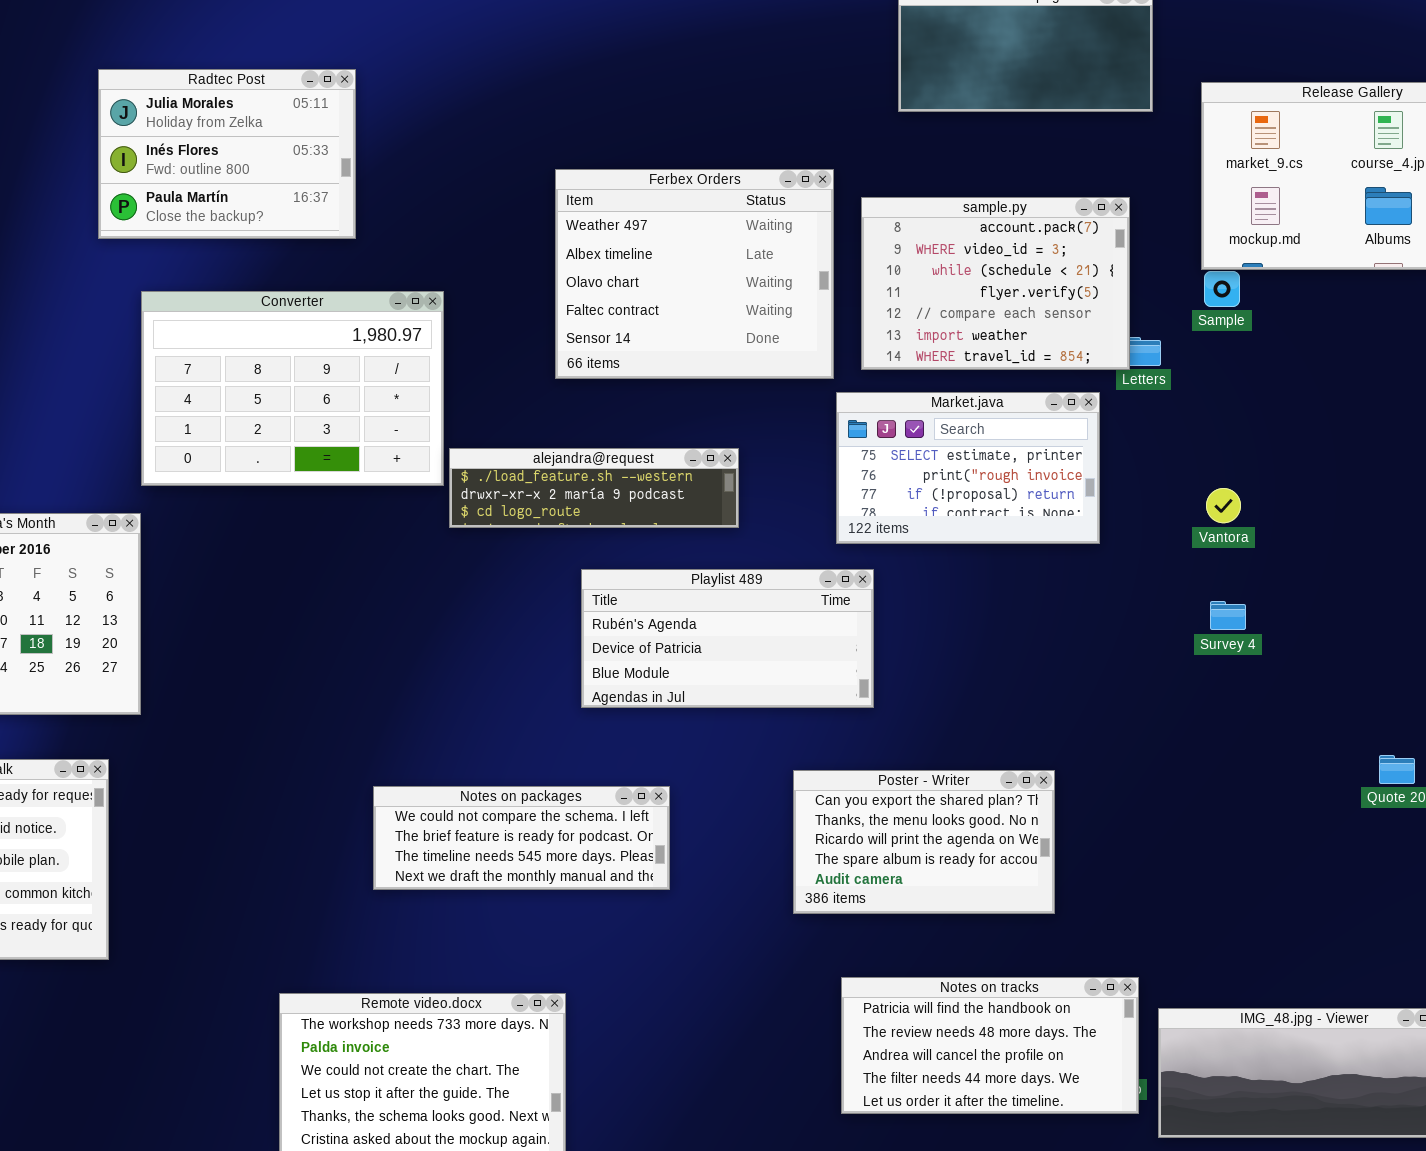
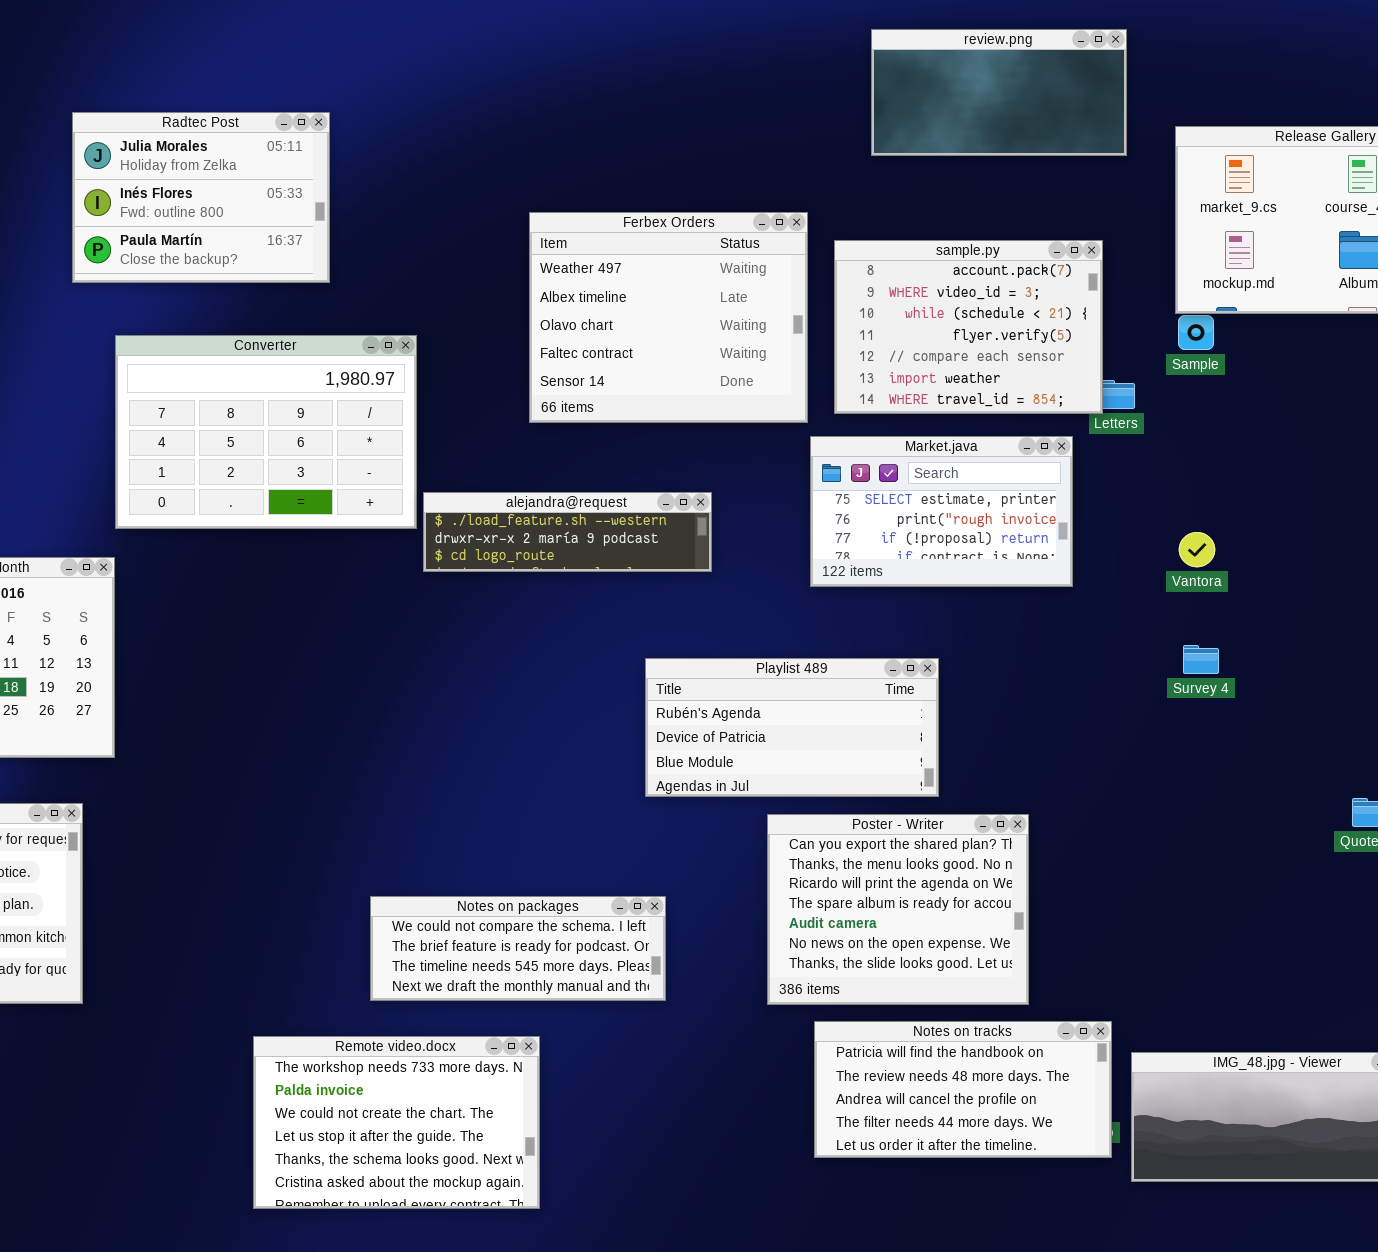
Playlist 489: [581,569,874,708] -> [645,658,939,797], moved
Poster - Writer: [793,770,1055,914] -> [767,814,1029,1005], resized
Notes on packages: [373,786,670,890] -> [370,896,666,1001], moved

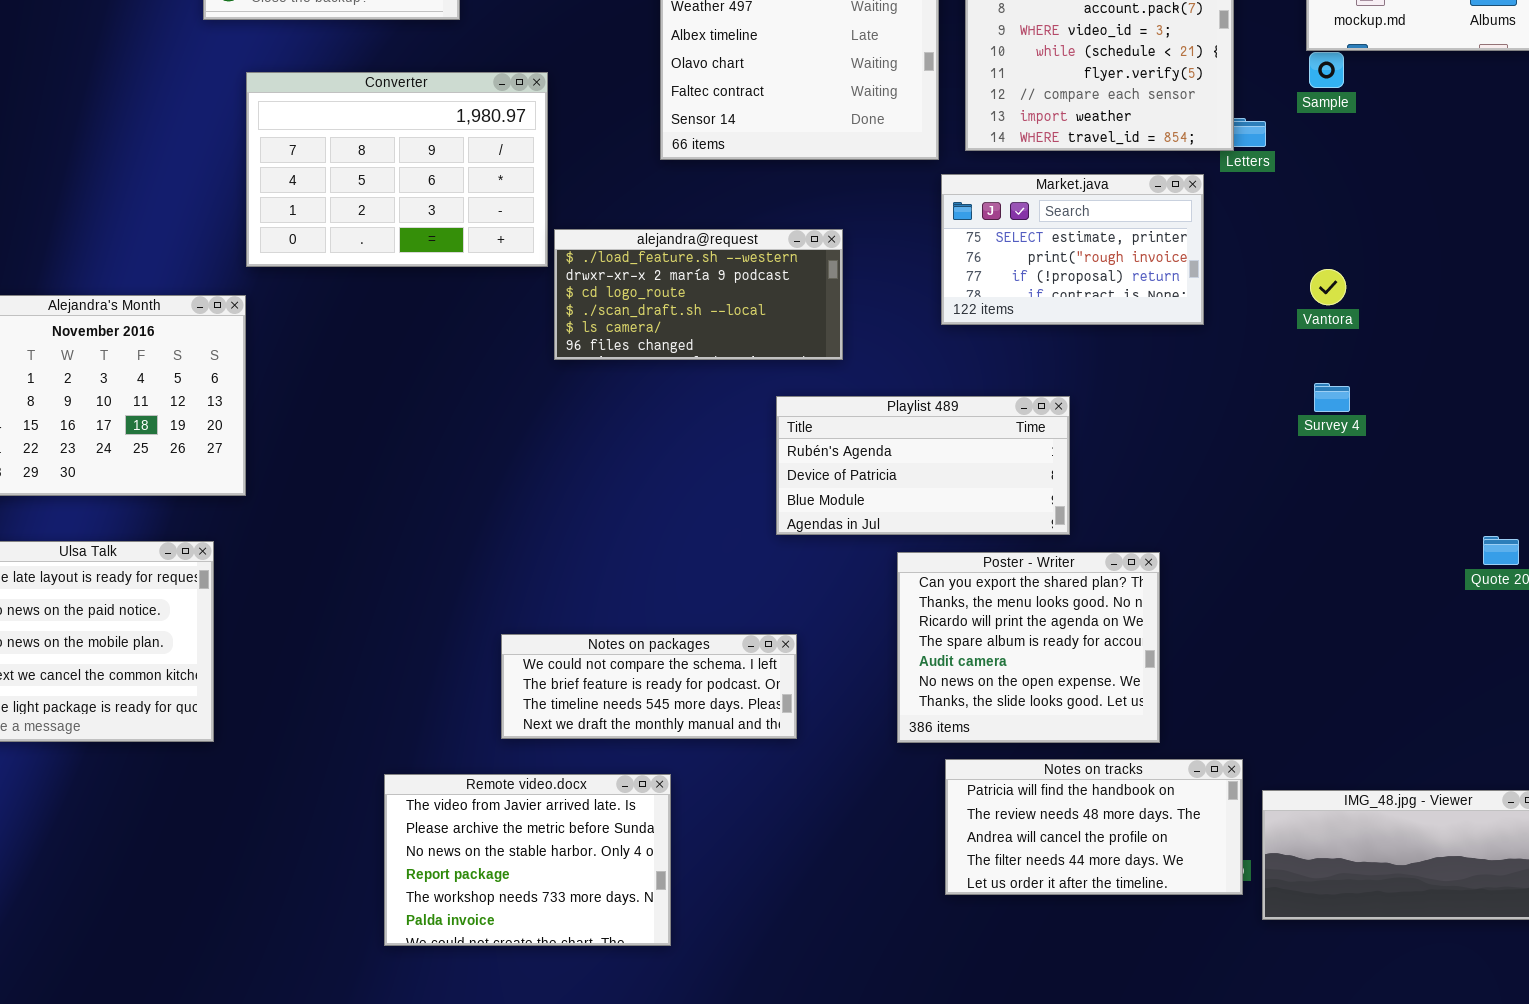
alejandra@request: [423,492,712,572] -> [554,229,843,360], resized
Remote video.docx: [253,1036,540,1209] -> [384,774,671,946], scrolled up 4 rows

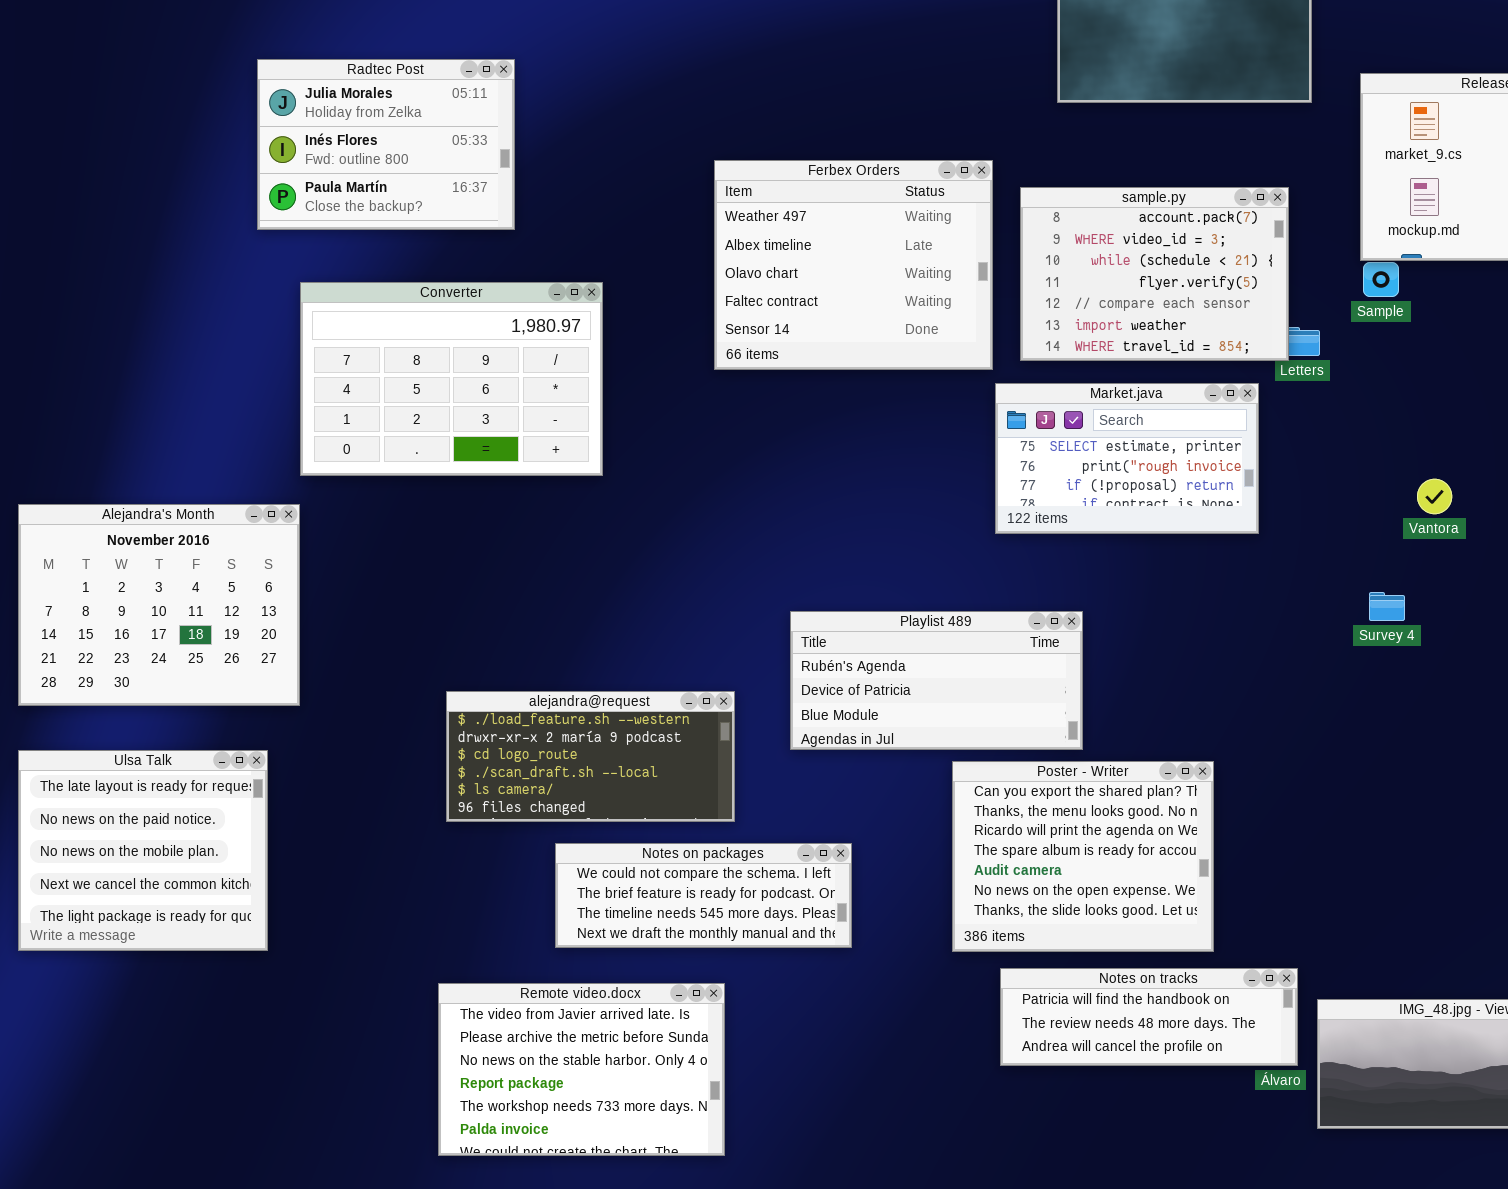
alejandra@request: [554,229,843,360] -> [446,691,735,822], moved
Vantora: [1310,269,1346,305] -> [1417,479,1452,514], moved
Playlist 489: [776,396,1070,535] -> [790,611,1083,750], moved
Notes on tracks: [945,759,1243,895] -> [1000,968,1298,1066], resized

